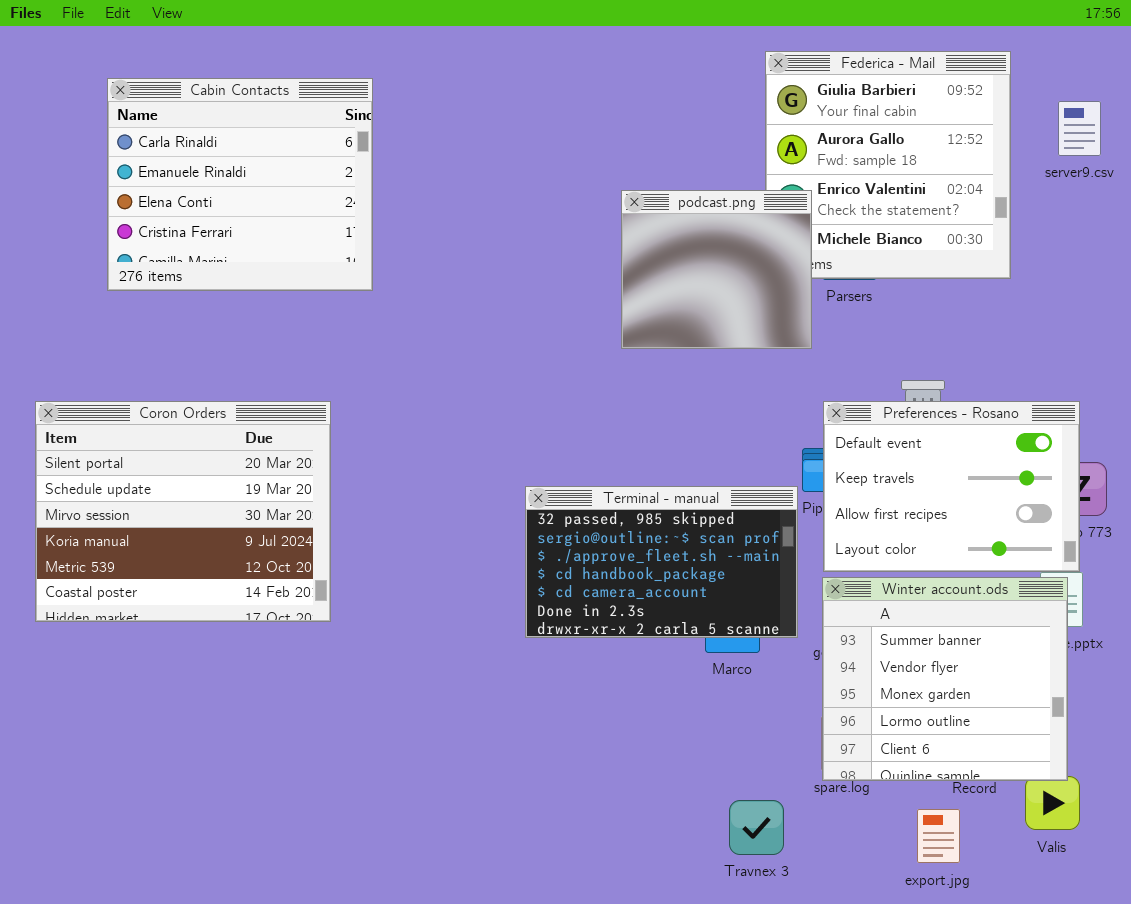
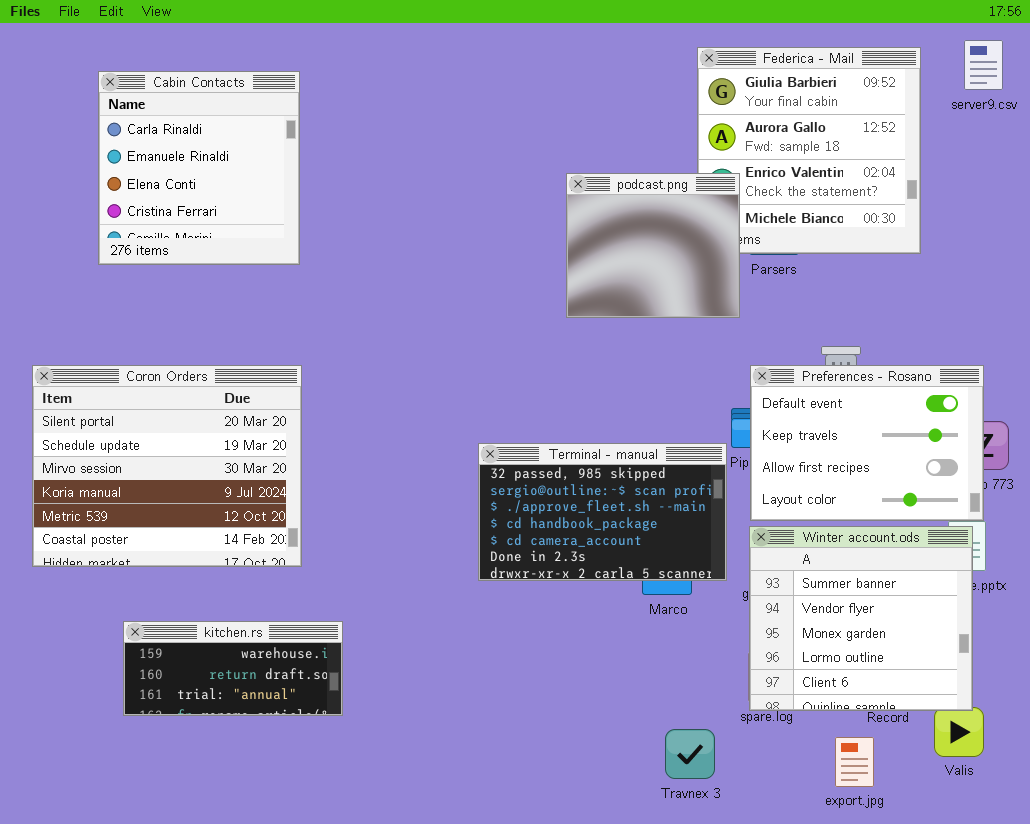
Cabin Contacts: [107,78,373,291] -> [98,71,300,265], resized
server9.csv: [1058,101,1101,156] -> [964,40,1003,90], moved
kitchen.rs: none -> [123,621,343,716], opened

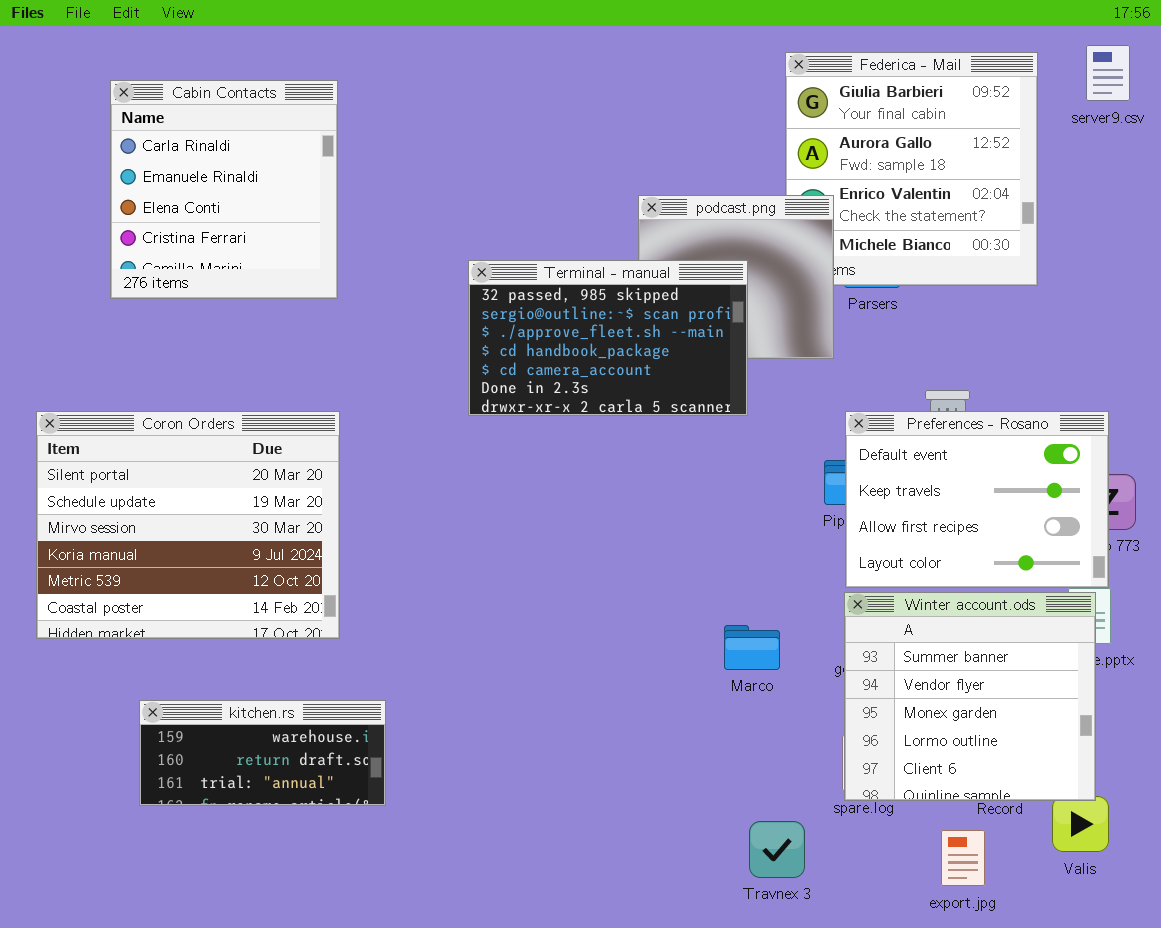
Terminal - manual: [478,443,727,581] -> [468,260,748,416], moved

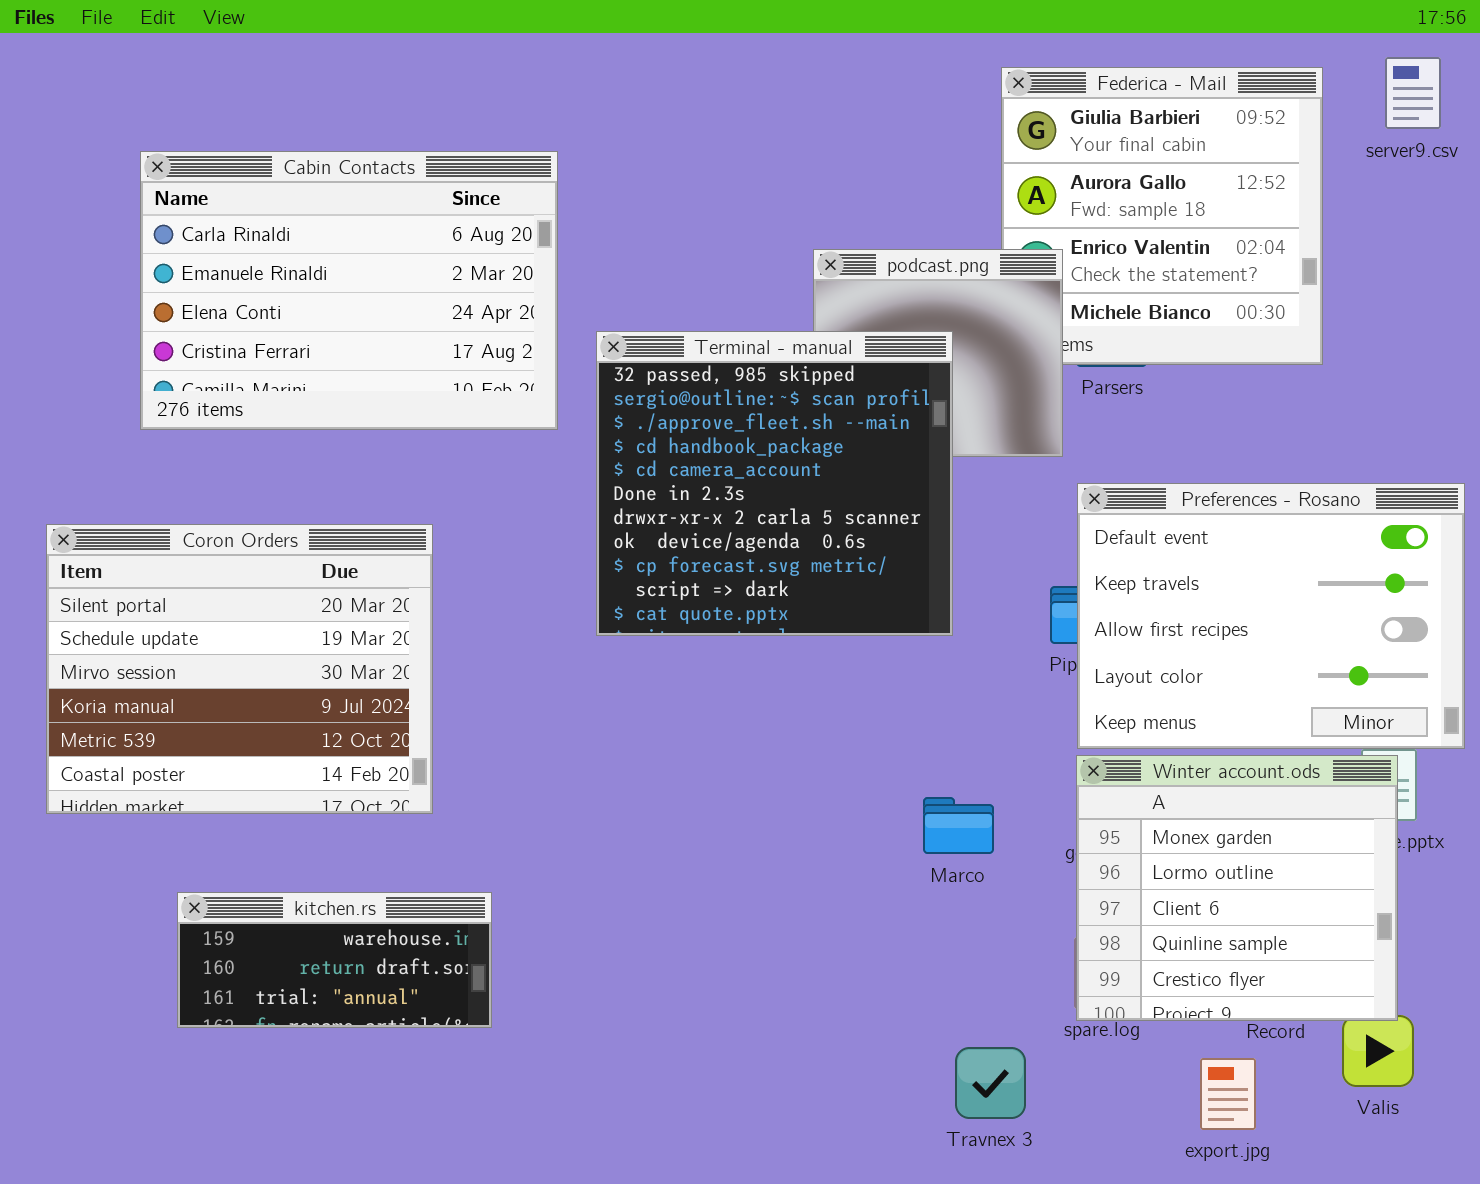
Cabin Contacts: [110,80,338,299] -> [140,151,558,430], moved, resized
Terminal - manual: [468,260,748,416] -> [596,331,953,636], resized
Preferences - Rosano: [845,411,1109,588] -> [1077,483,1465,749], resized
Winter account.ods: [844,592,1096,801] -> [1076,755,1398,1021], scrolled down 2 rows

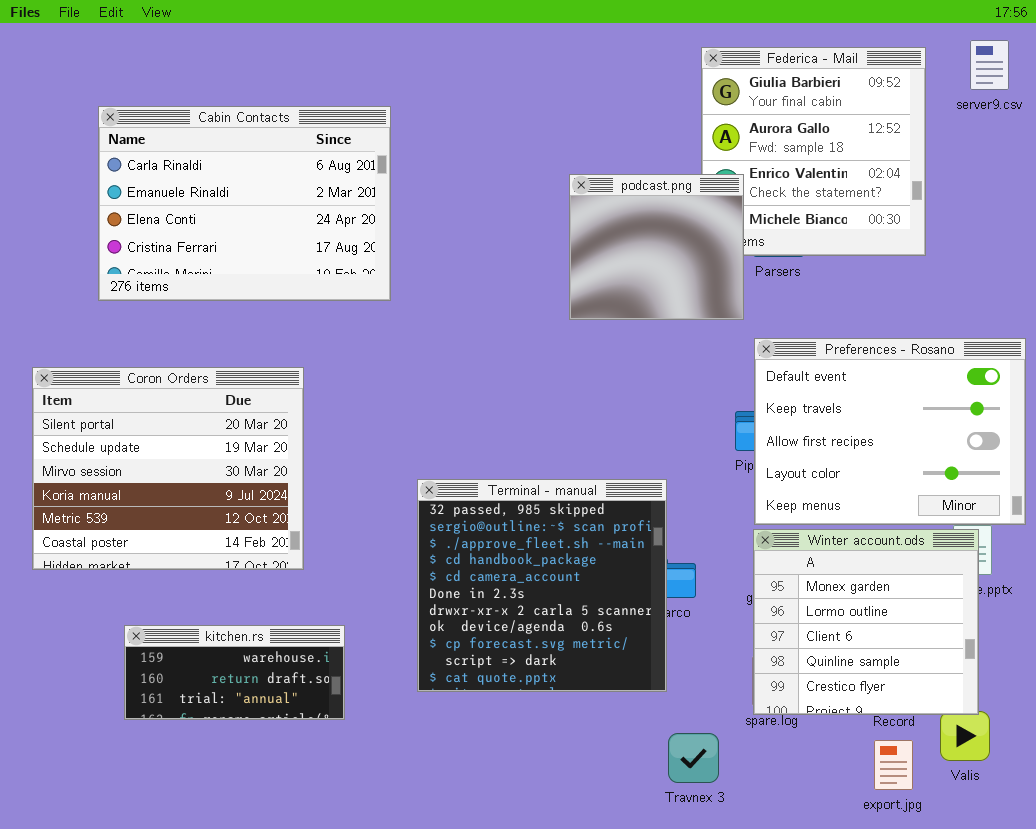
Terminal - manual: [596,331,953,636] -> [417,479,667,692], moved
export.jpg: [1200,1058,1256,1130] -> [874,740,913,790], moved

